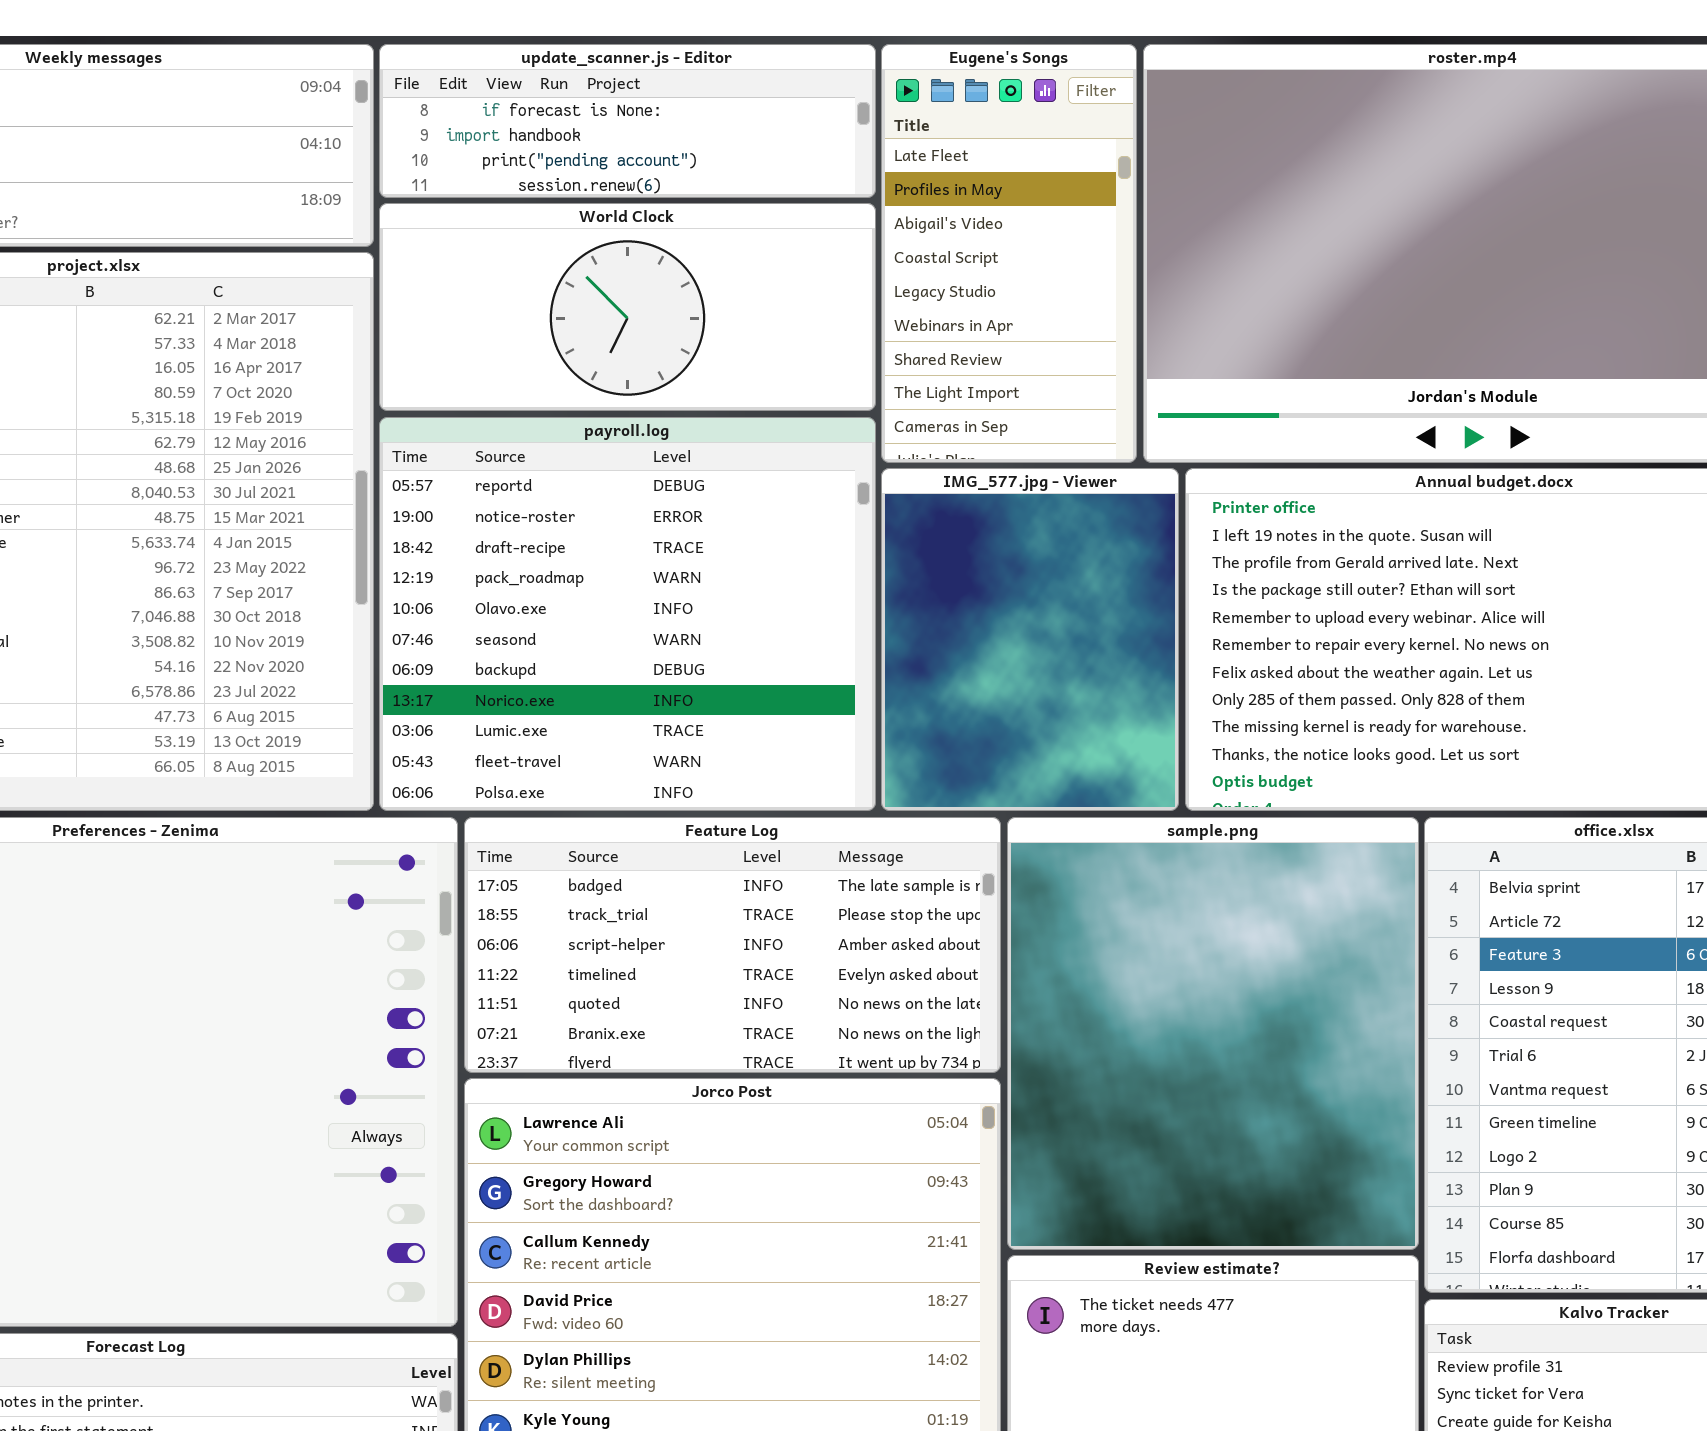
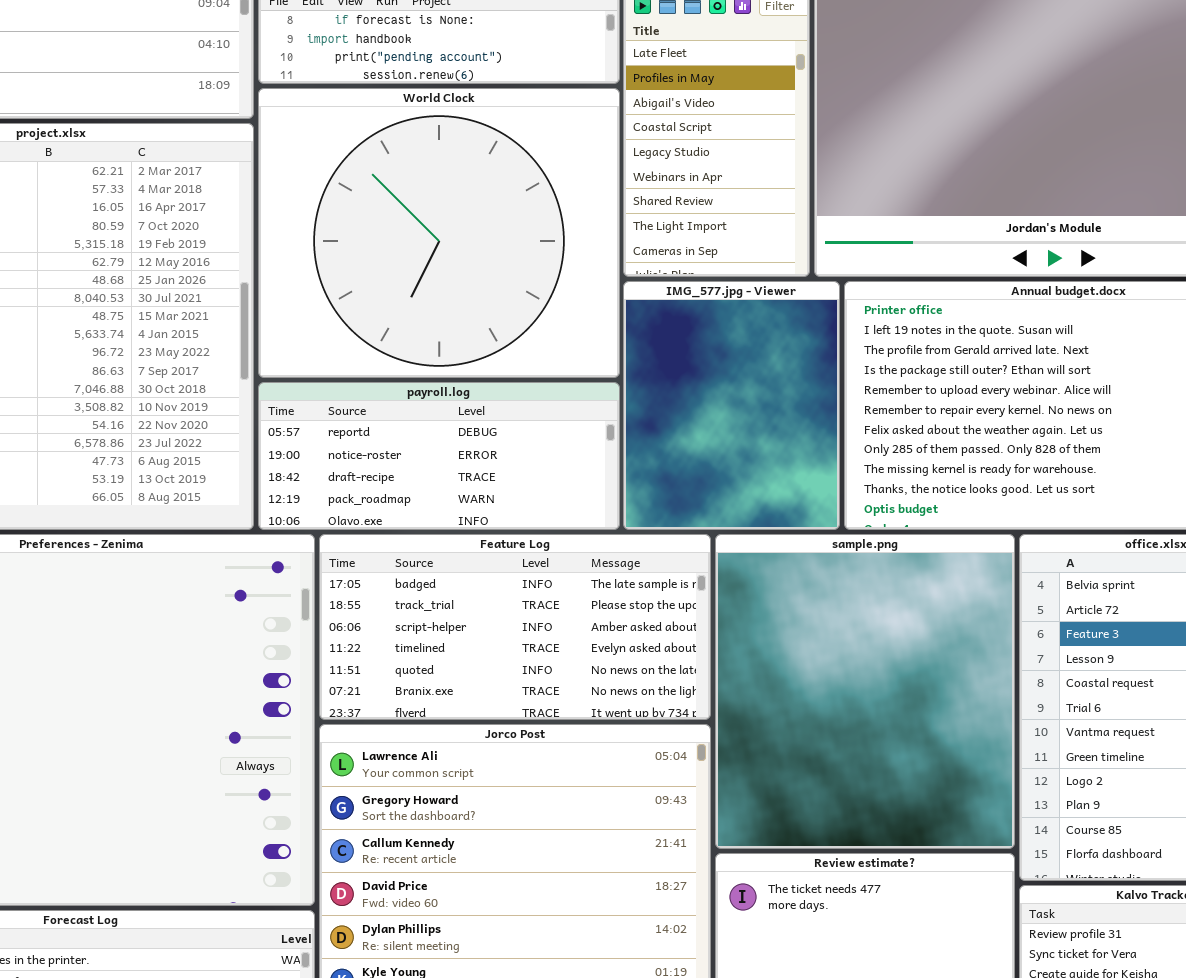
World Clock: [379,203,876,411] -> [258,88,620,378], resized
payroll.log: [379,417,876,811] -> [258,382,620,530], resized

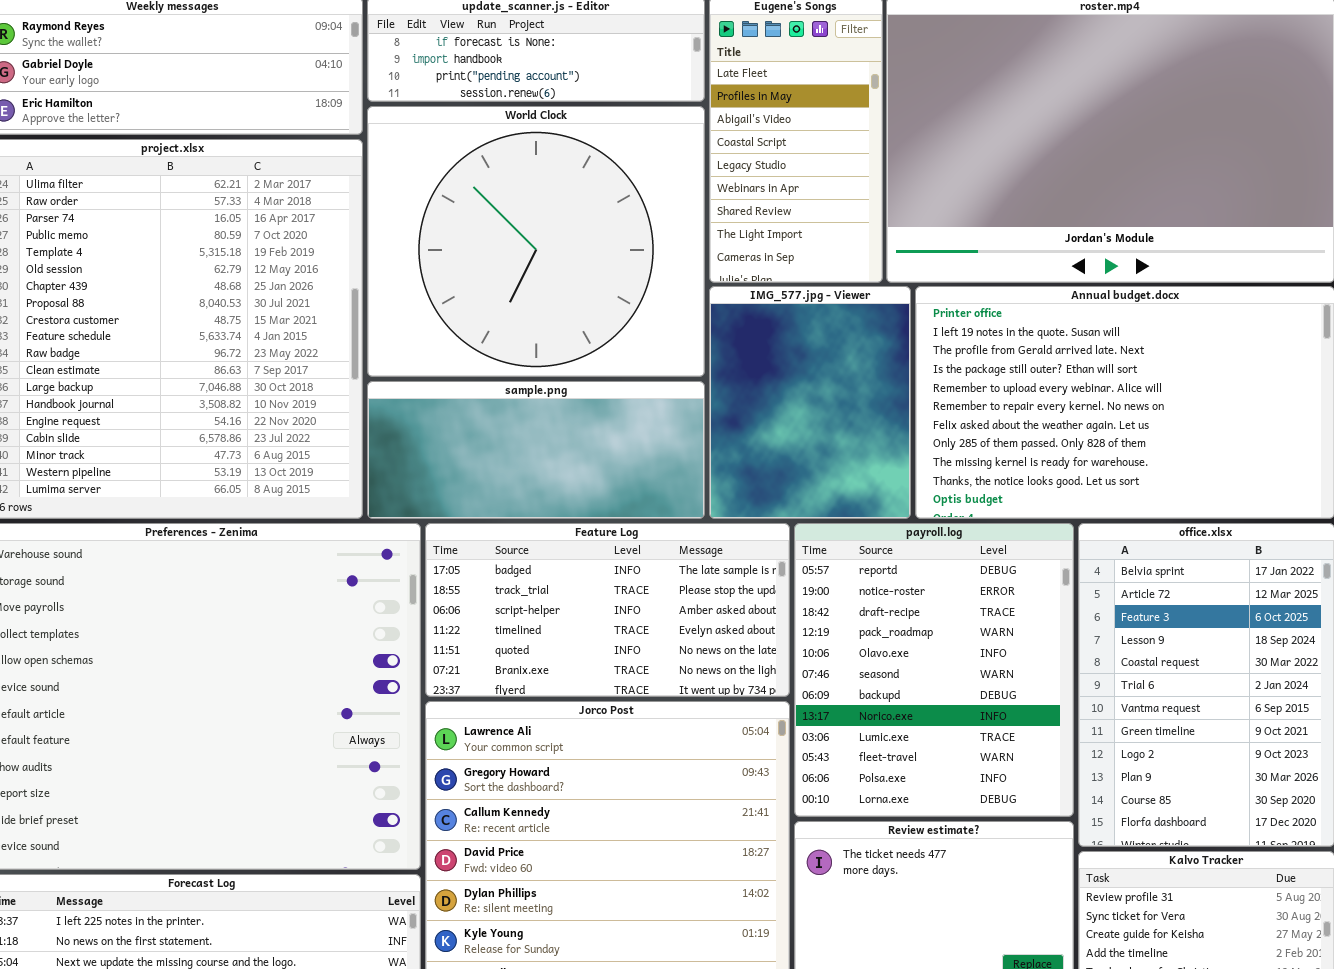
payroll.log: [258,382,620,530] -> [794,523,1074,817], moved, resized
sample.png: [715,534,1015,849] -> [367,381,705,519], moved, resized

